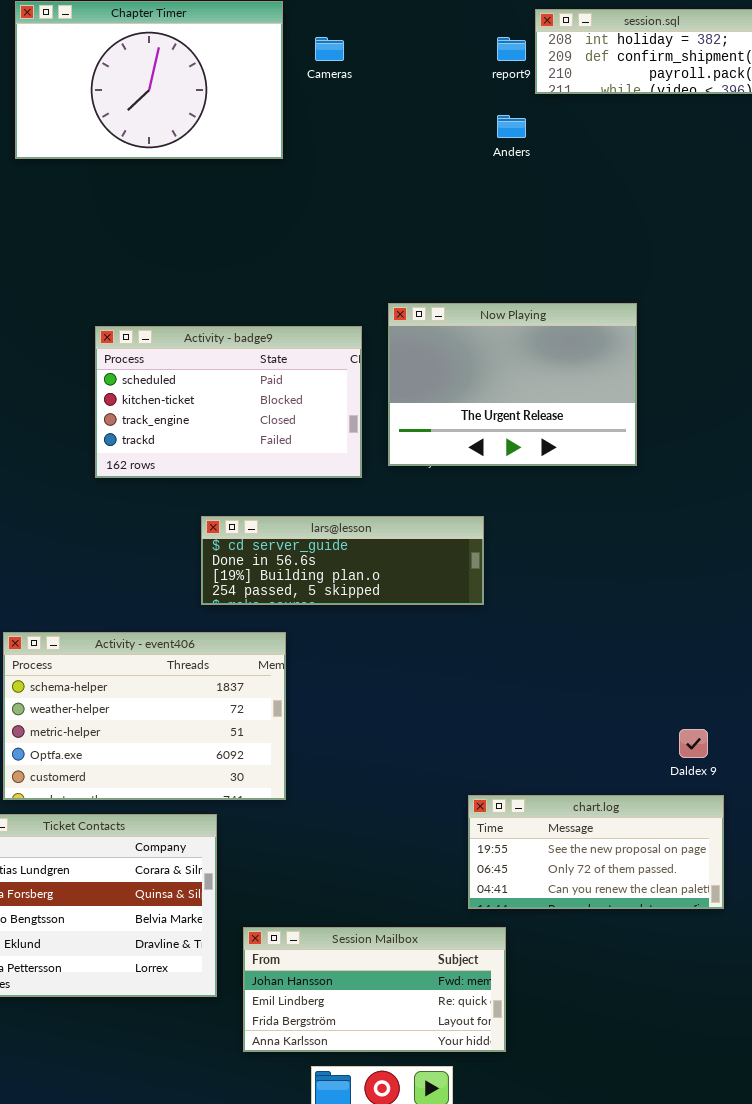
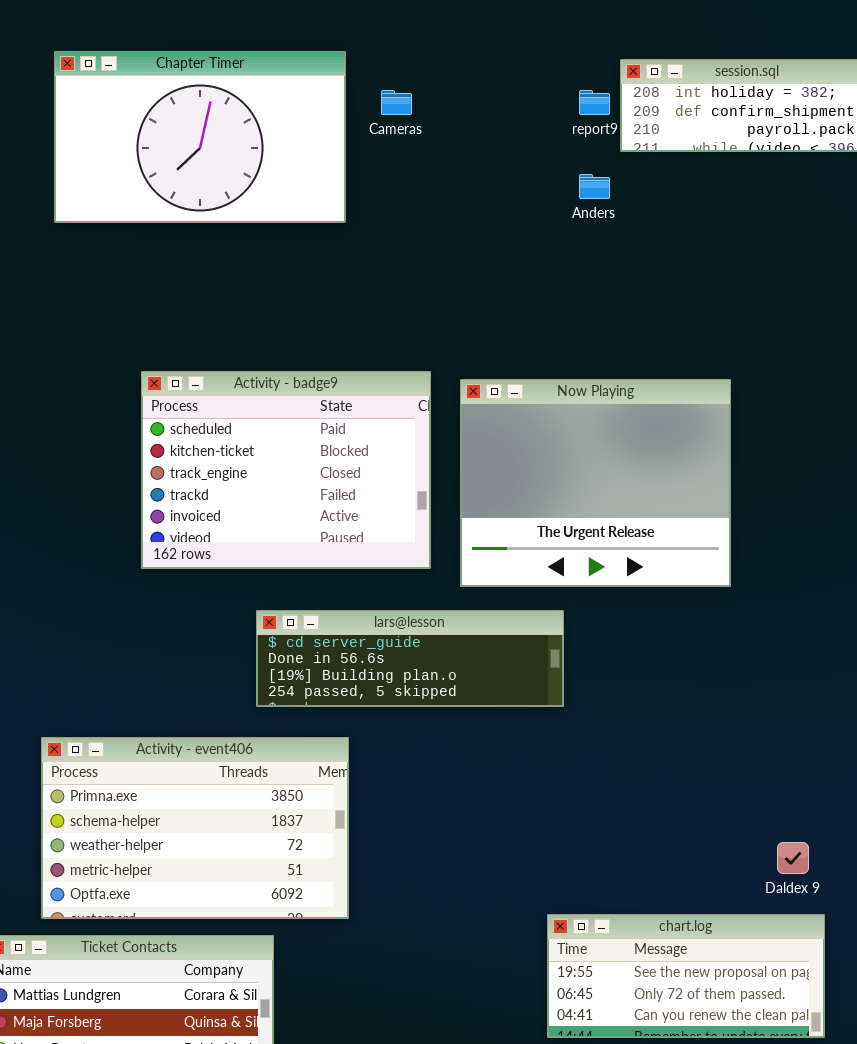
Now Playing: [388,303,637,466] -> [460,379,731,587], resized
Activity - badge9: [95,326,362,478] -> [141,371,431,569], resized
Activity - event406: [3,632,286,800] -> [41,737,349,919], scrolled up 1 row

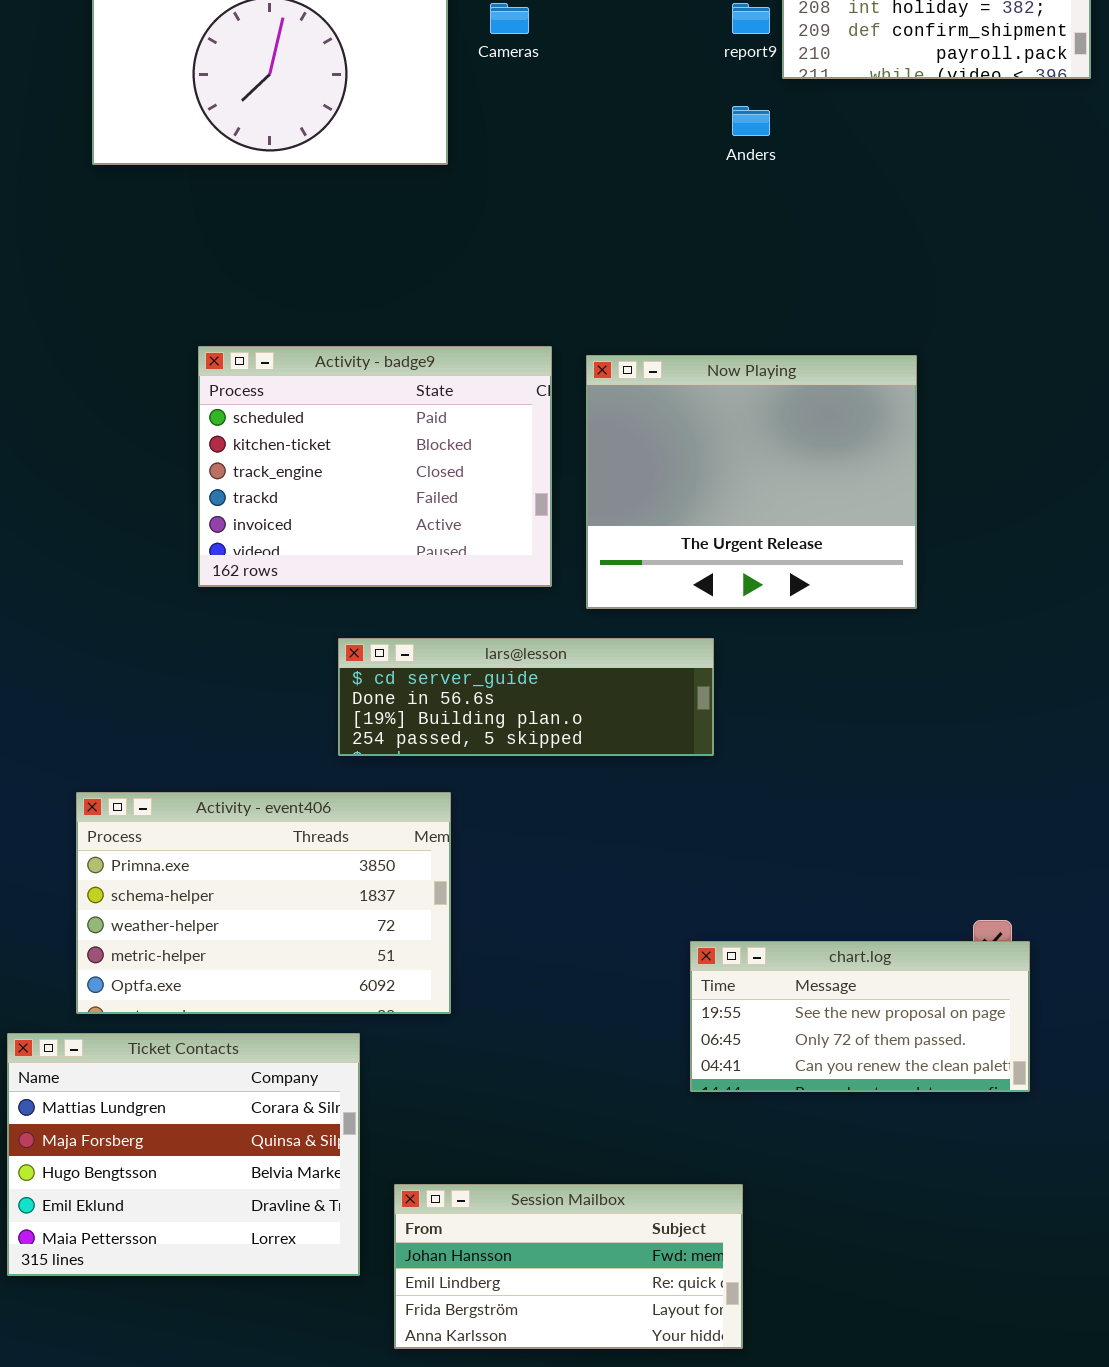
chart.log: [547,914,825,1038] -> [690,941,1030,1092], moved

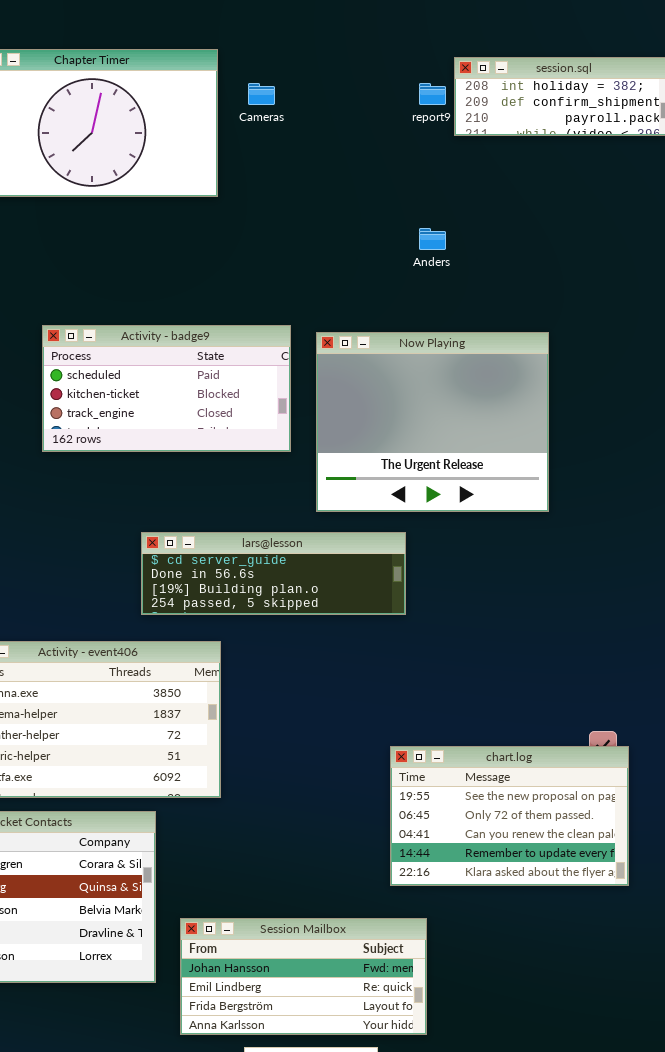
Anders: [732,106,770,136] -> [419,228,446,250], moved
Activity - badge9: [198,346,552,587] -> [42,325,291,452], resized
chart.log: [690,941,1030,1092] -> [390,746,629,886], resized

